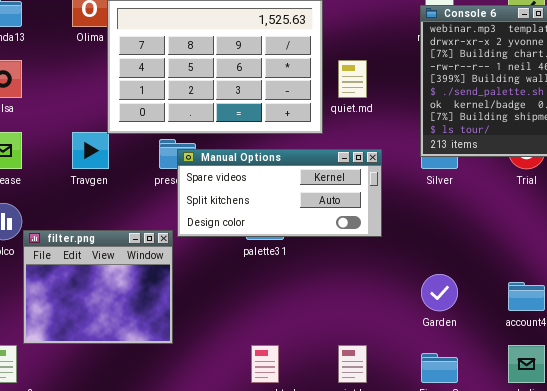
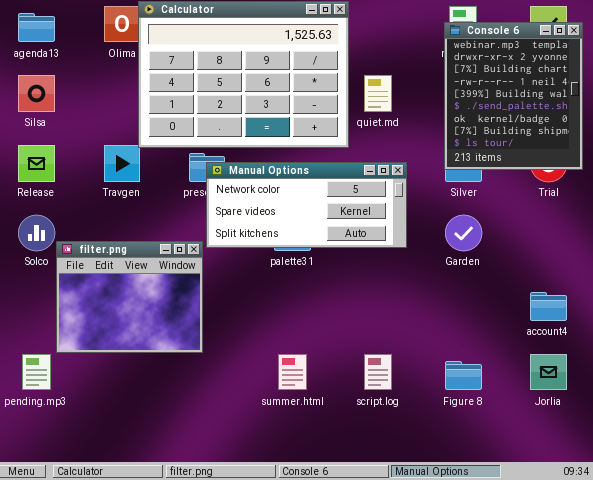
Manual Options: [177,149,382,237] -> [206,162,407,248], scrolled up 1 row
Garden: [421,274,458,311] -> [445,215,482,251], moved

